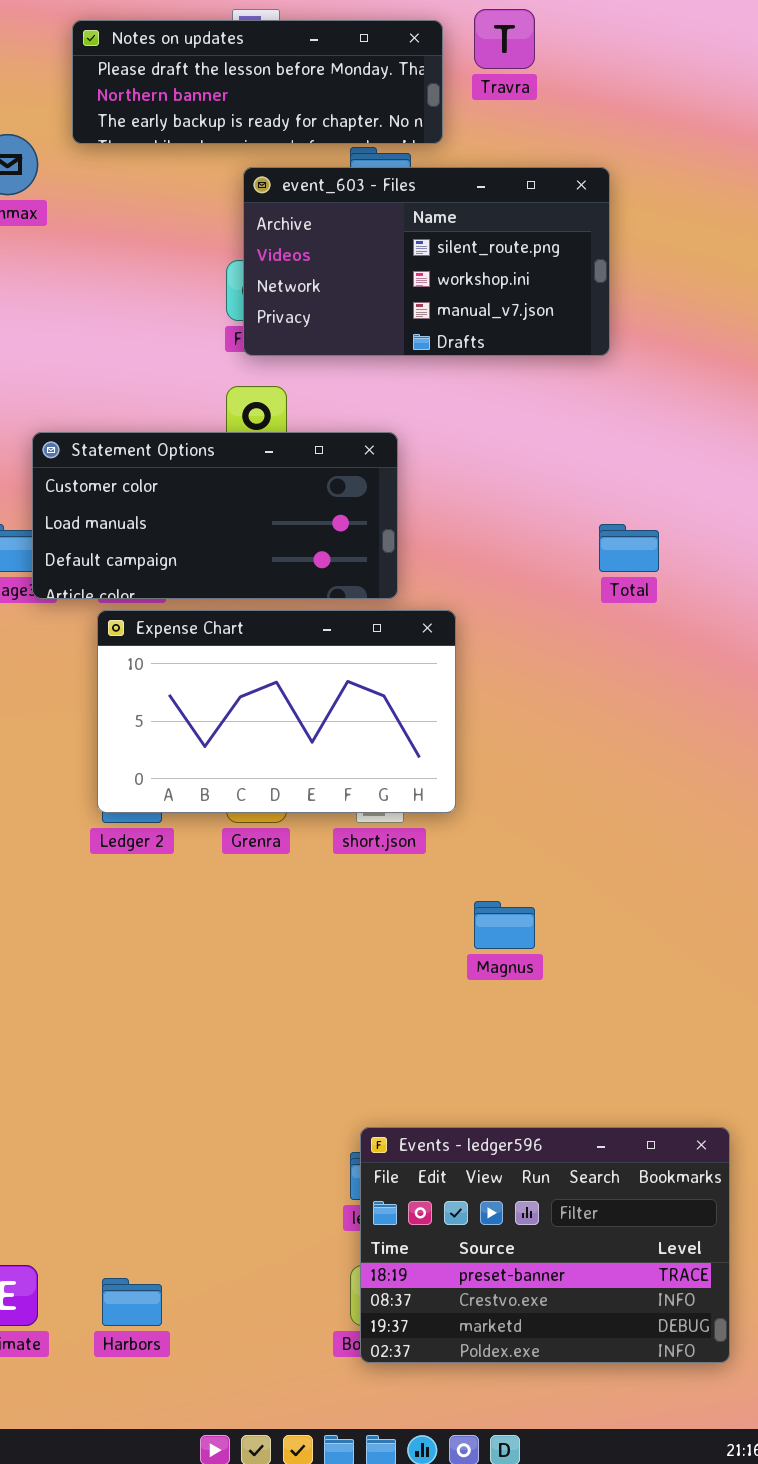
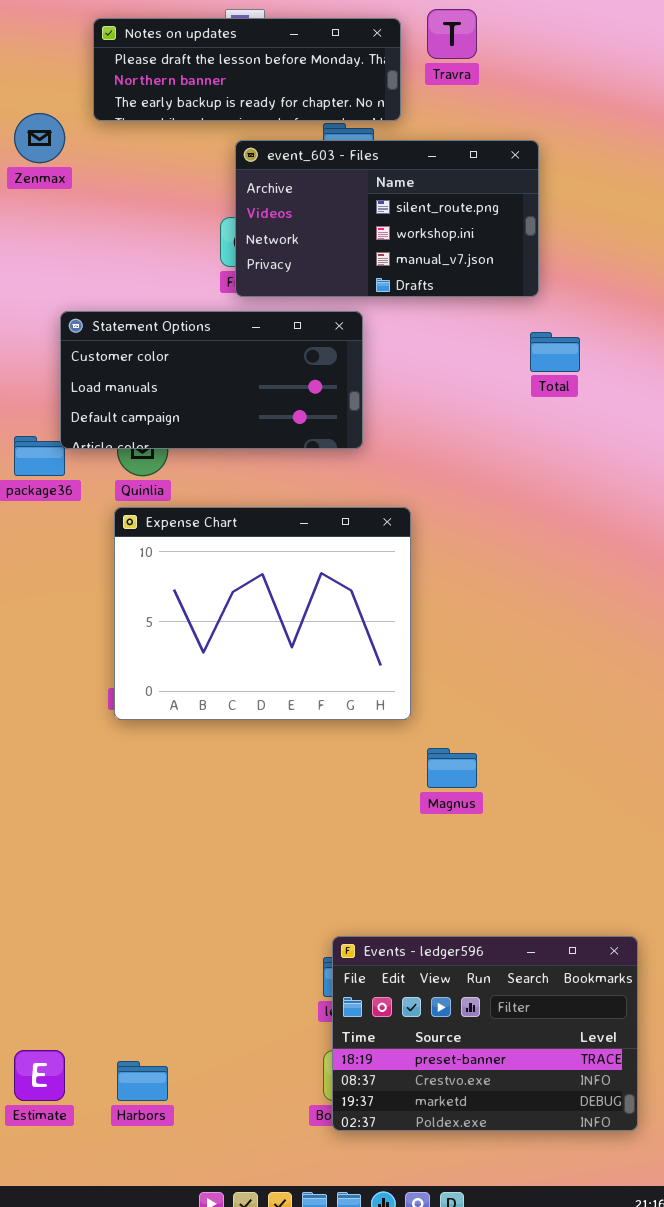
Statement Options: [32,432,398,599] -> [60,311,363,449], moved
Total: [599,524,659,572] -> [530,332,580,372], moved
Expense Chart: [97,610,456,813] -> [114,507,411,720], resized

